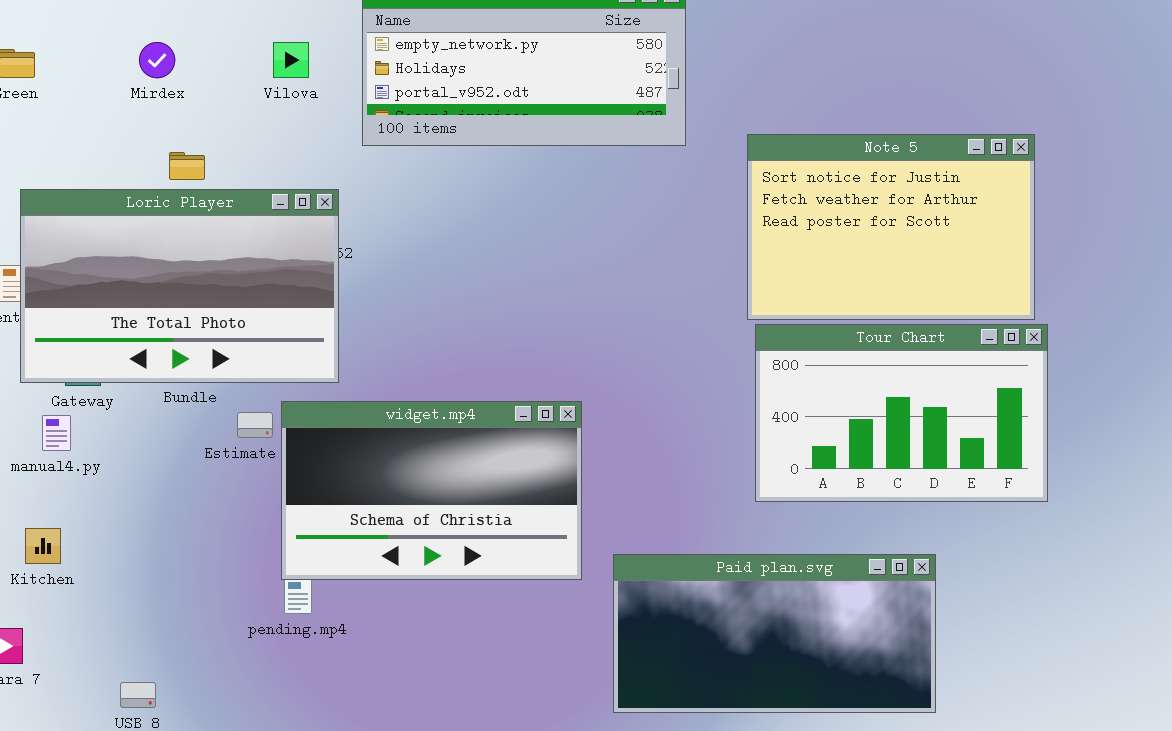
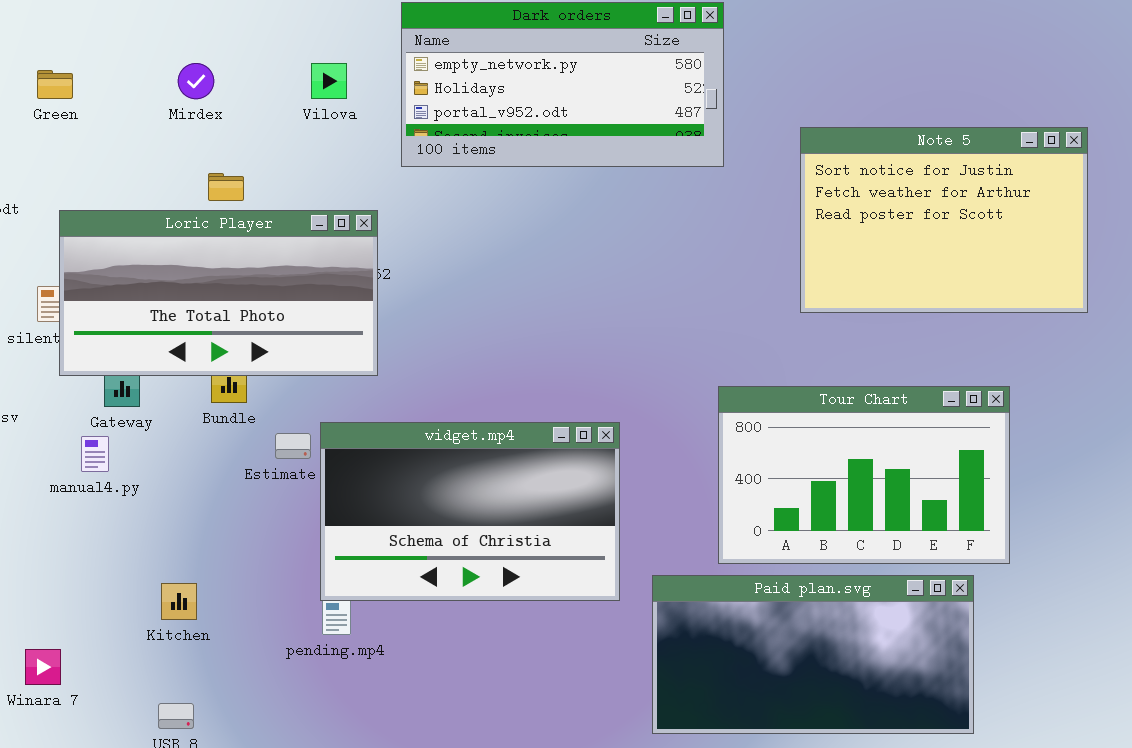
Note 5: [747,134,1035,320] -> [800,127,1088,313], moved
Loric Player: [20,189,339,383] -> [59,210,378,376], resized
Tour Chart: [755,324,1048,502] -> [718,386,1010,564], moved
Kitchen: [25,528,61,564] -> [161,583,197,620], moved

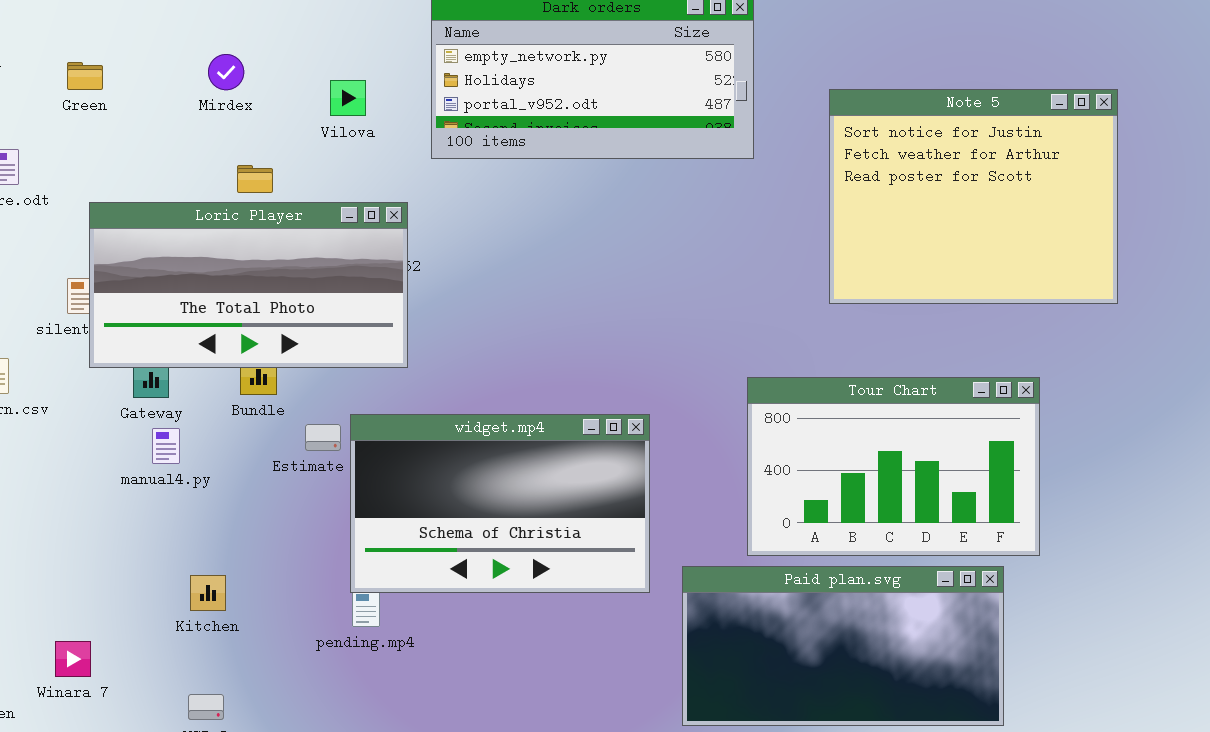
Vilova: [311,63,347,99] -> [330,80,366,116], moved
Note 5: [800,127,1088,313] -> [829,89,1118,304], resized
manual4.py: [81,436,109,472] -> [152,428,180,464], moved

